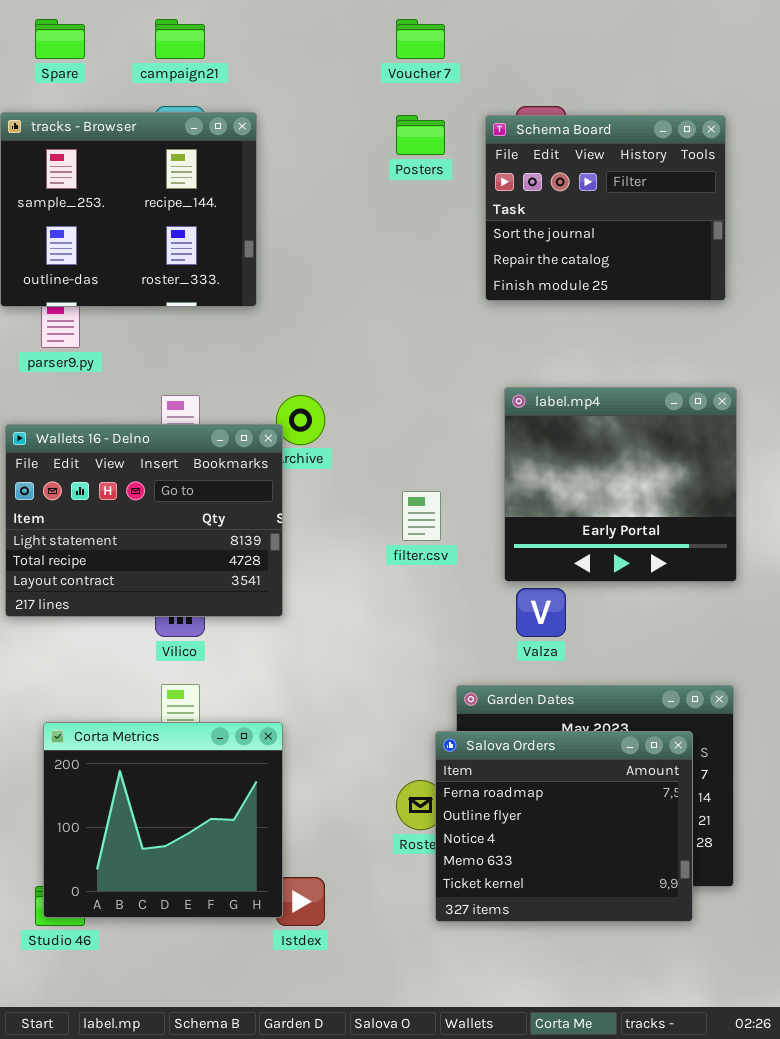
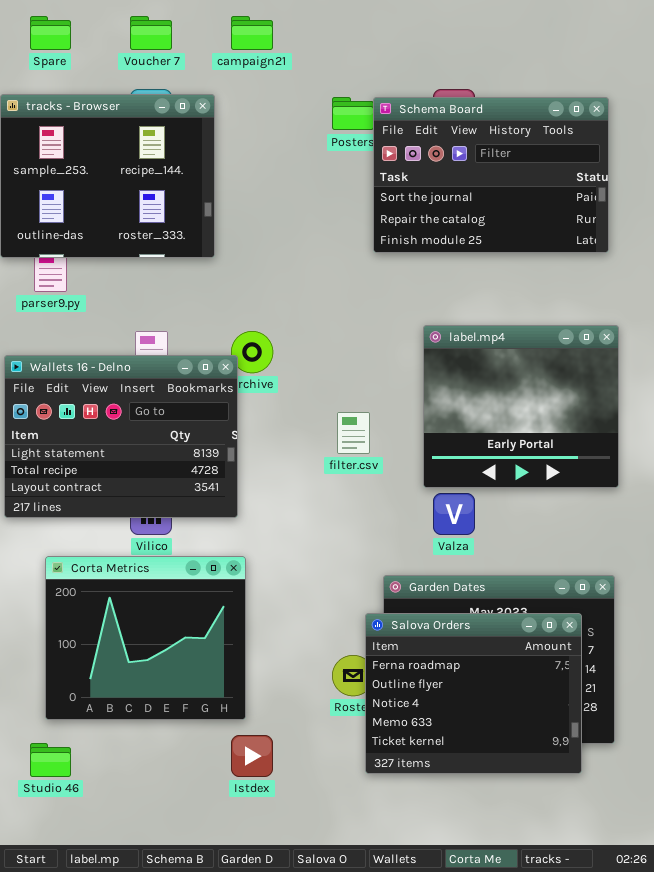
campaign21: [155,19,205,59] -> [231,16,273,50], moved
Voucher 7: [396,19,445,59] -> [130,16,172,50], moved
Schema Board: [485,115,726,301] -> [373,97,609,253], resized
Corta Metrics: [43,722,283,918] -> [45,556,246,720], moved

